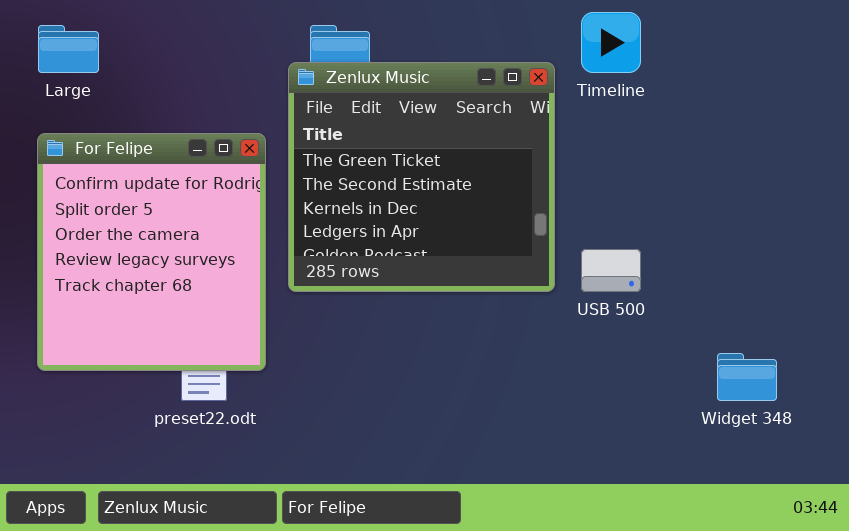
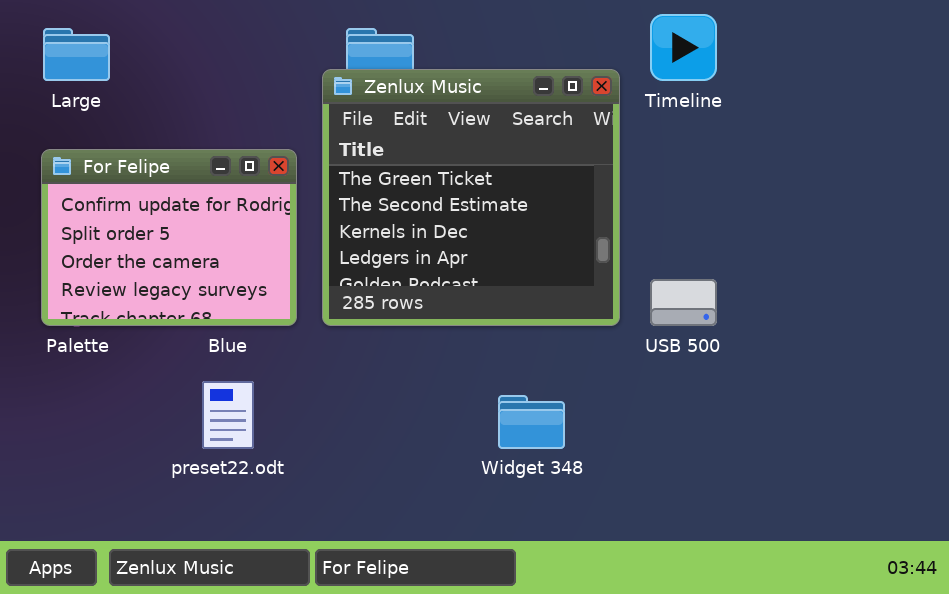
For Felipe: [37,133,266,371] -> [41,149,297,326], resized
Widget 348: [717,353,777,401] -> [498,395,565,449], moved

